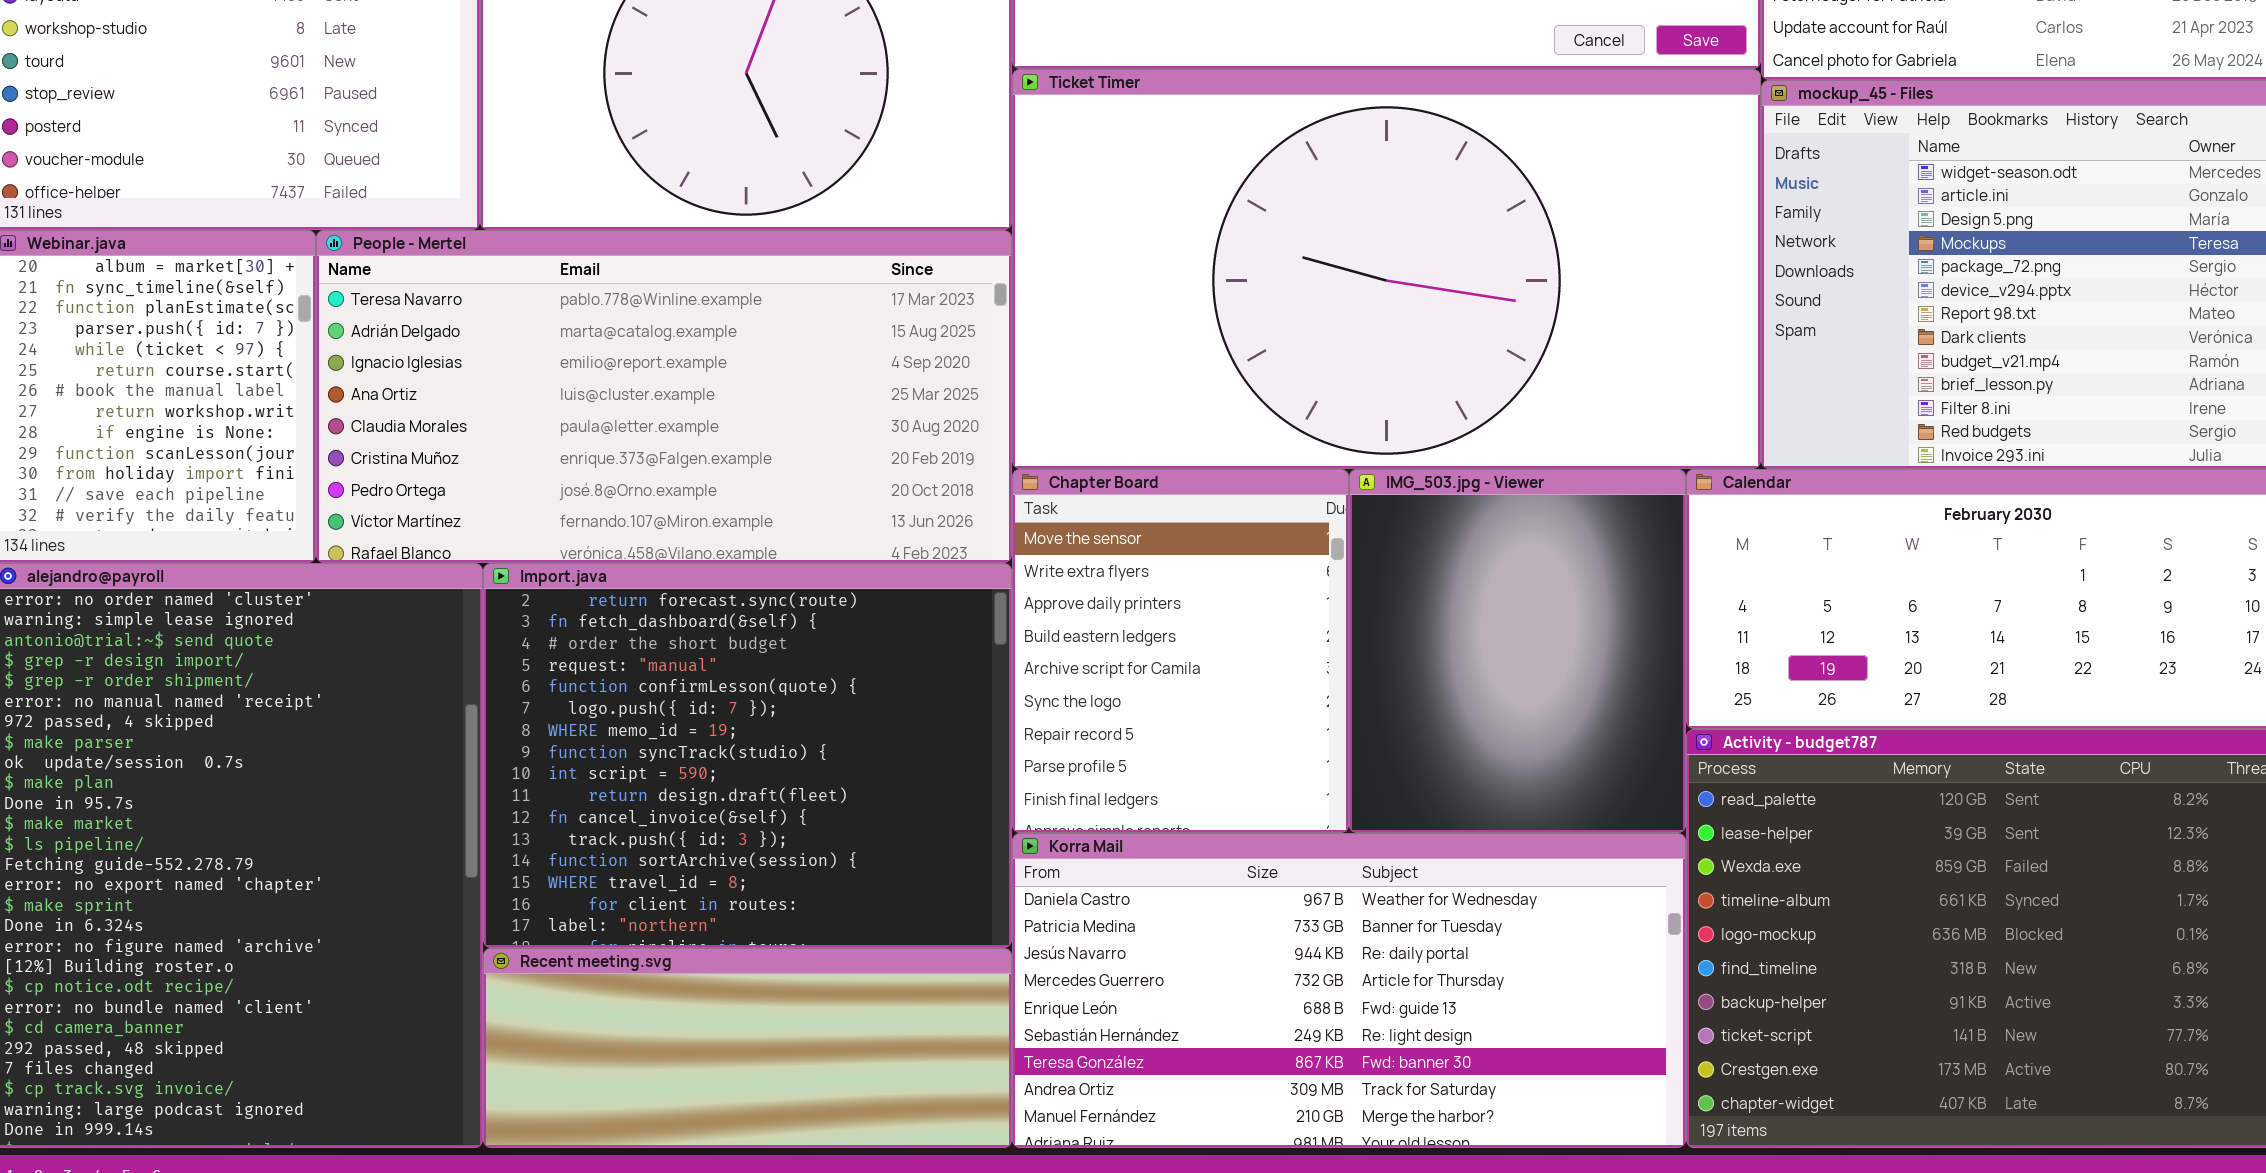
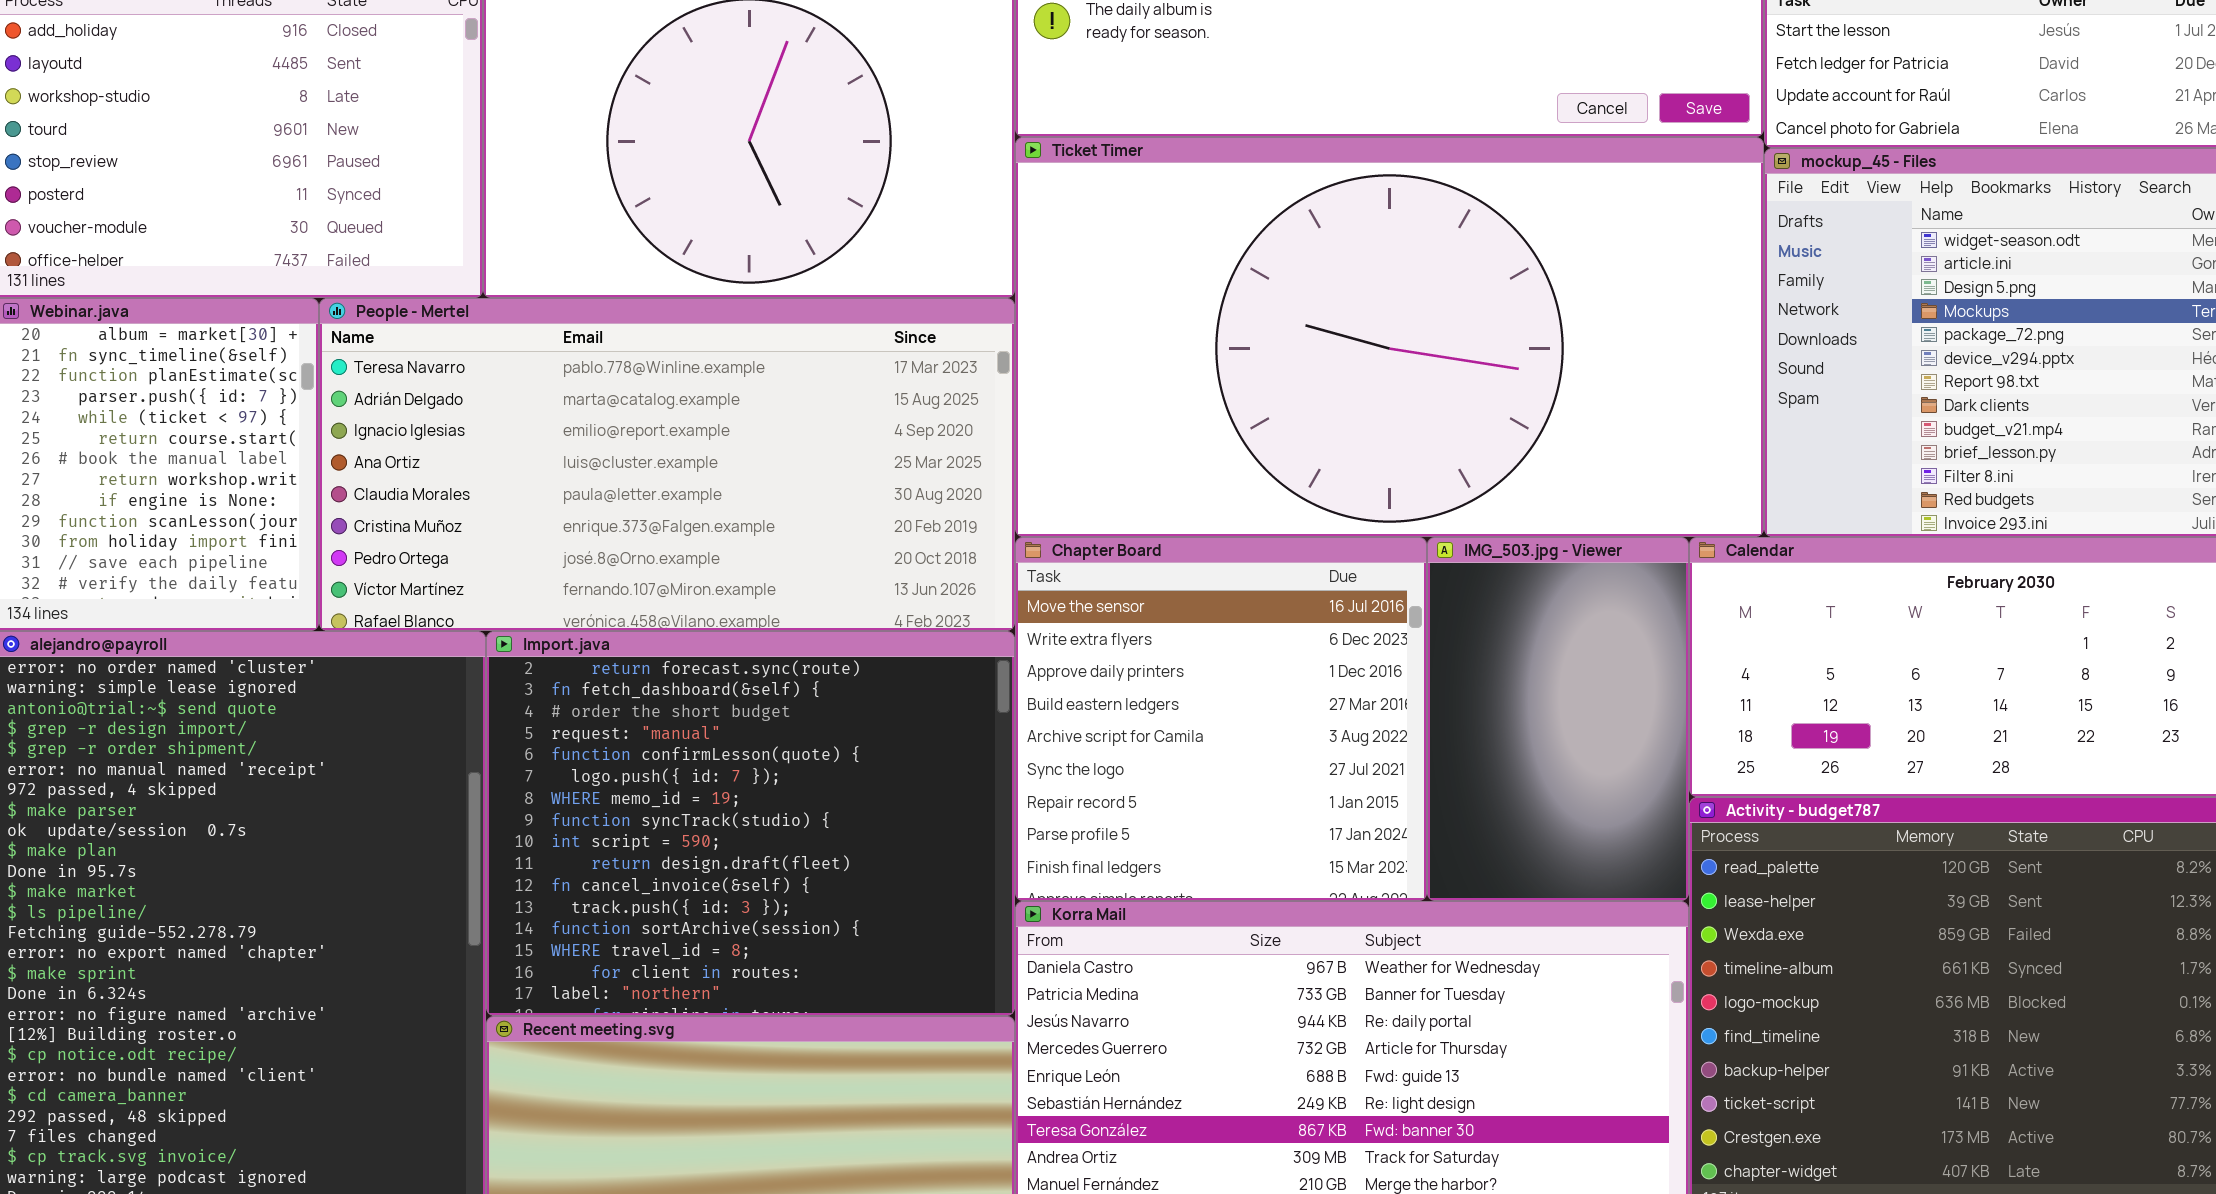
Chapter Board: [1012,469,1349,833] -> [1015,537,1427,901], resized
IMG_503.jpg - Viewer: [1349,469,1686,833] -> [1427,537,1689,901], resized

